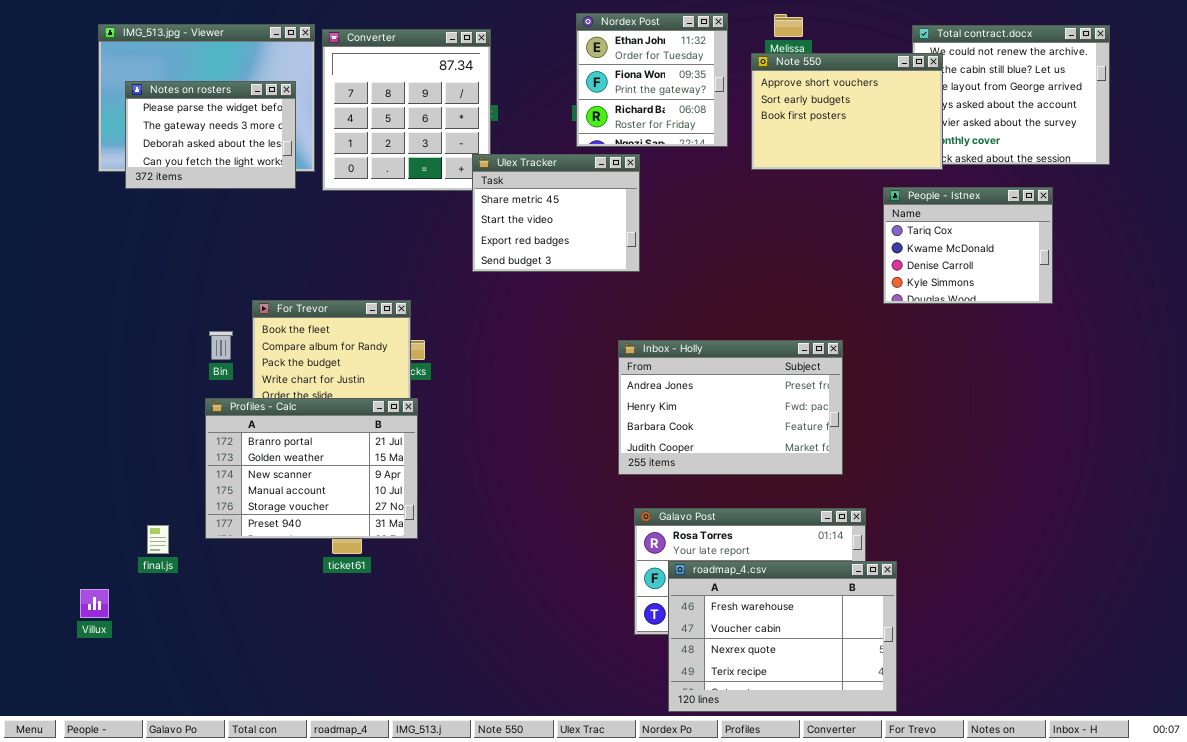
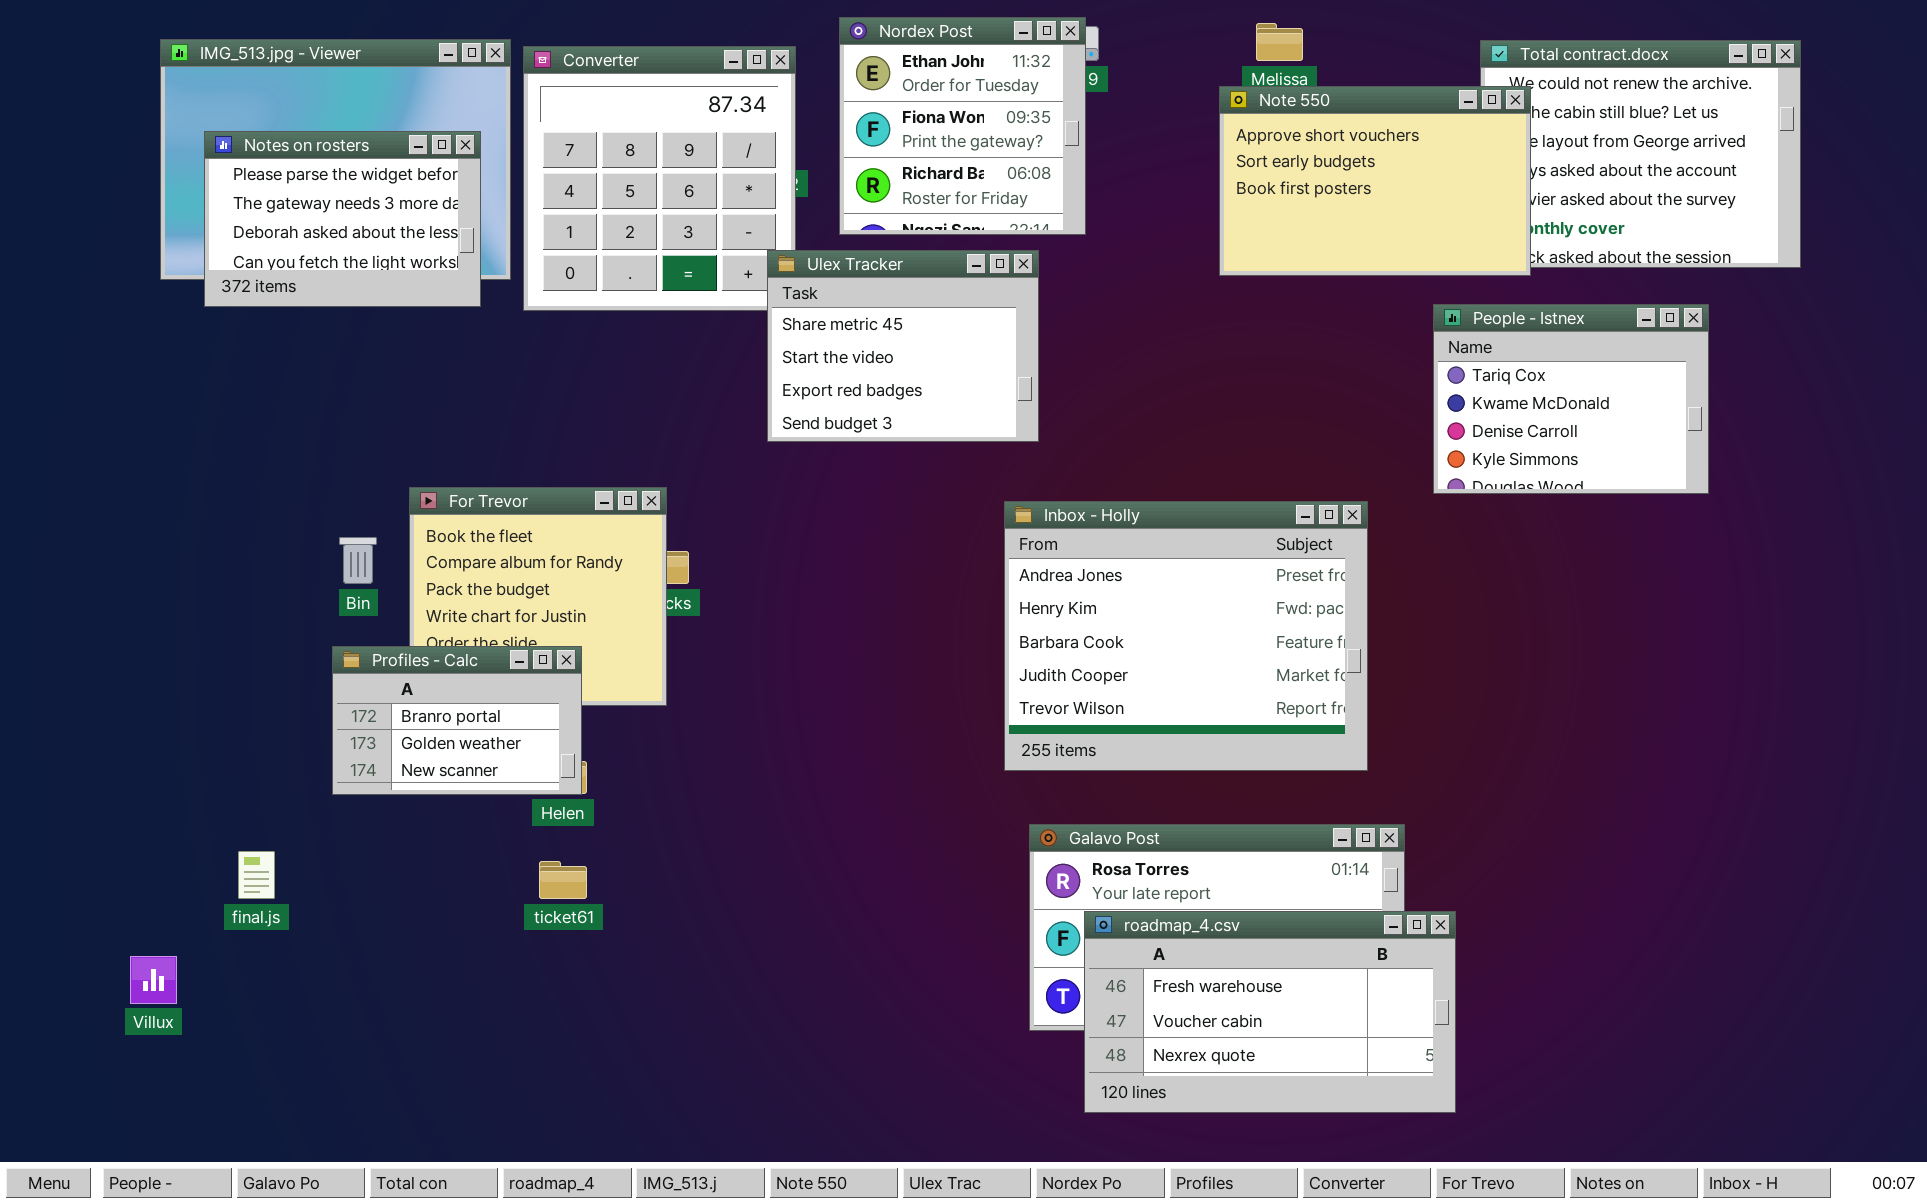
Nordex Post: [576,13,728,147] -> [839,17,1086,235], moved
Inbox - Holly: [618,340,843,475] -> [1004,501,1368,771], resized
Profiles - Calc: [205,398,418,539] -> [332,646,582,795], resized
roadmap_4.csv: [668,561,897,712] -> [1084,911,1456,1113], resized

